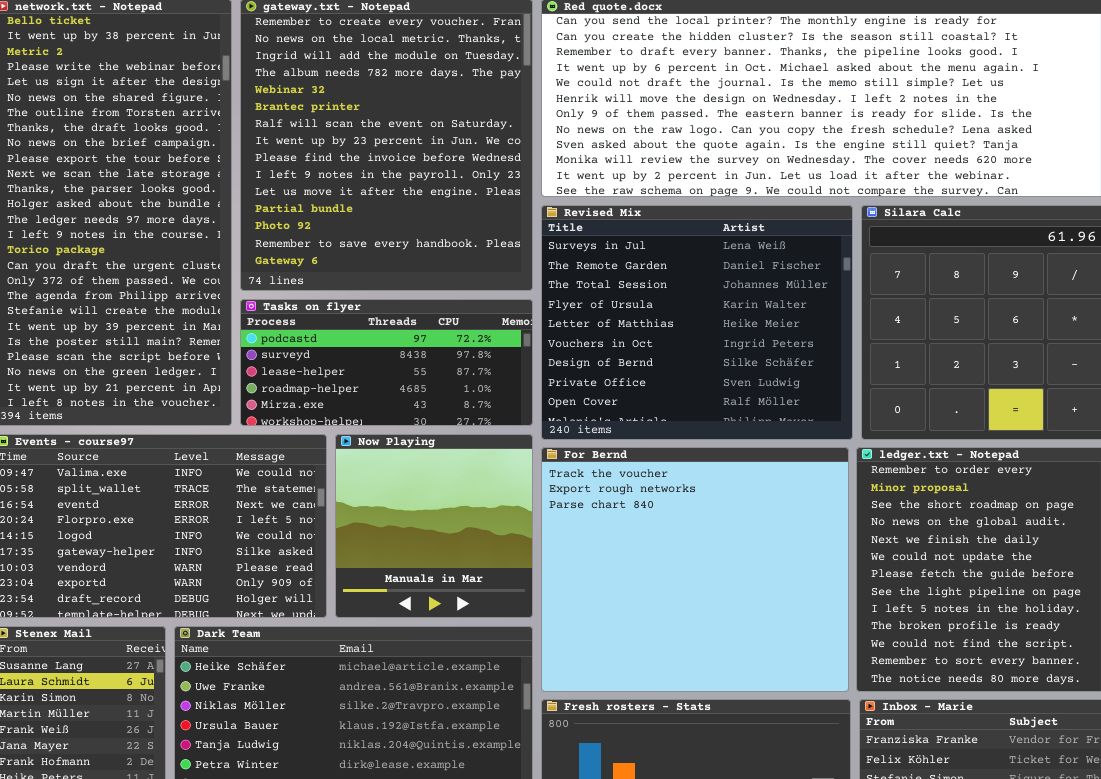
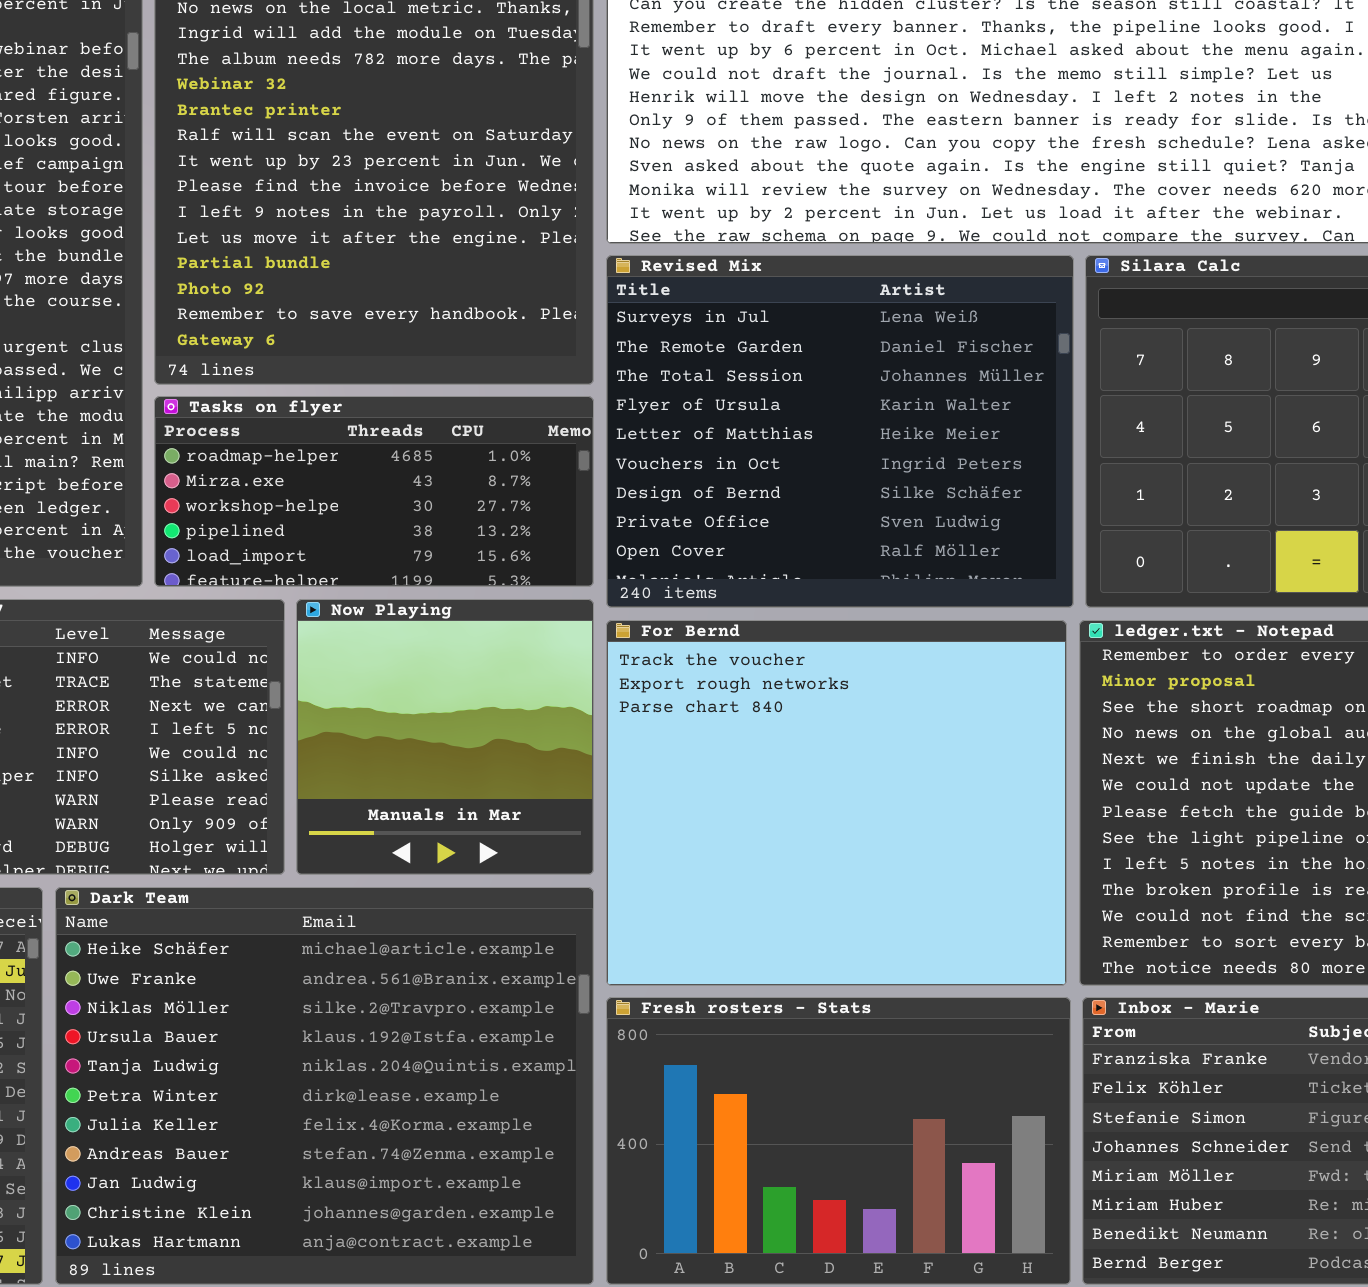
Tasks on flyer: [240,299,533,426] -> [154,396,594,587], scrolled down 3 rows

